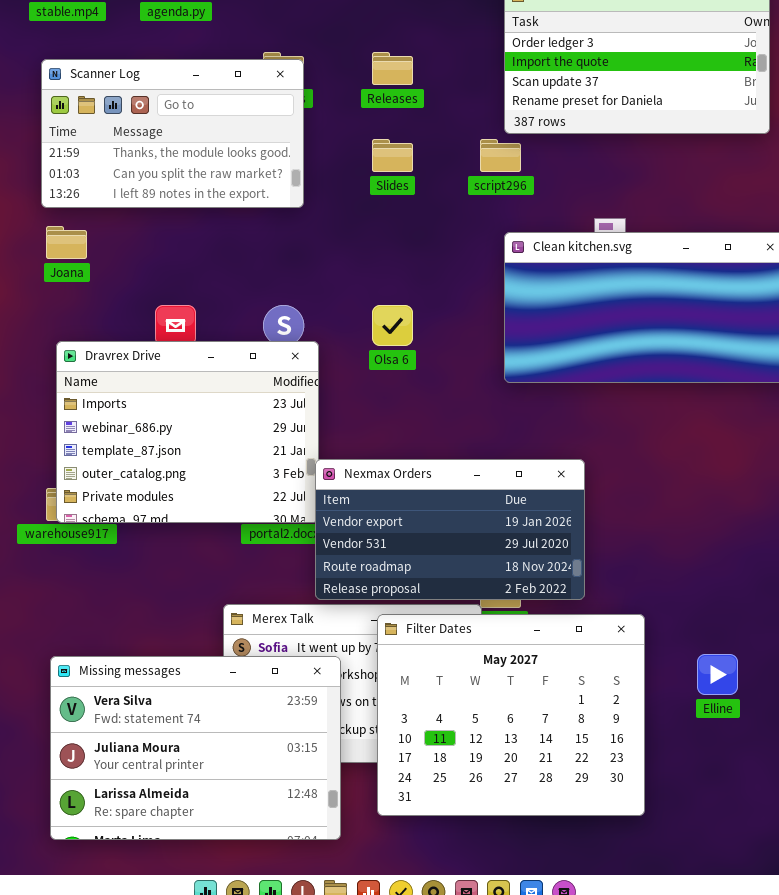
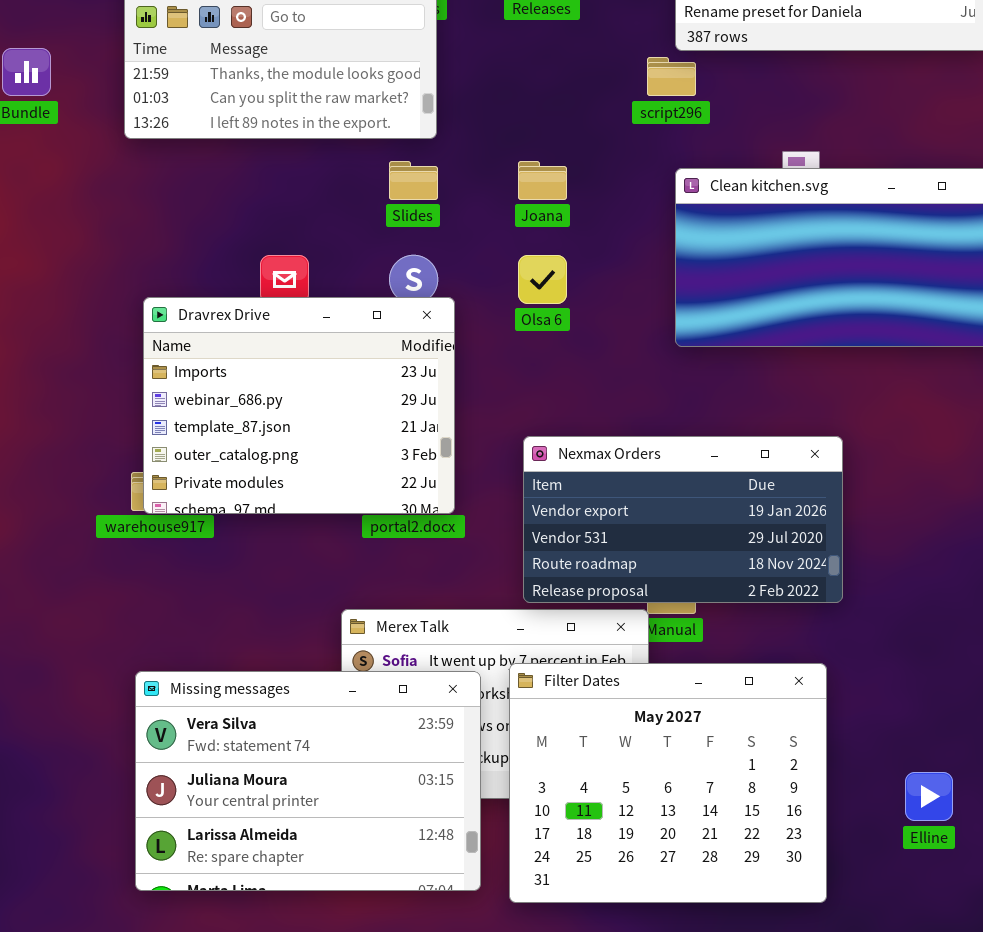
Slides: [372,139,413,172] -> [389,161,438,200], moved
Joana: [46,226,87,259] -> [518,161,567,200], moved
Nexmax Orders: [315,459,585,600] -> [523,436,843,603], moved
Filter Dates: [377,614,645,816] -> [509,663,827,903], moved
Elline: [697,654,738,695] -> [905,772,953,821], moved

